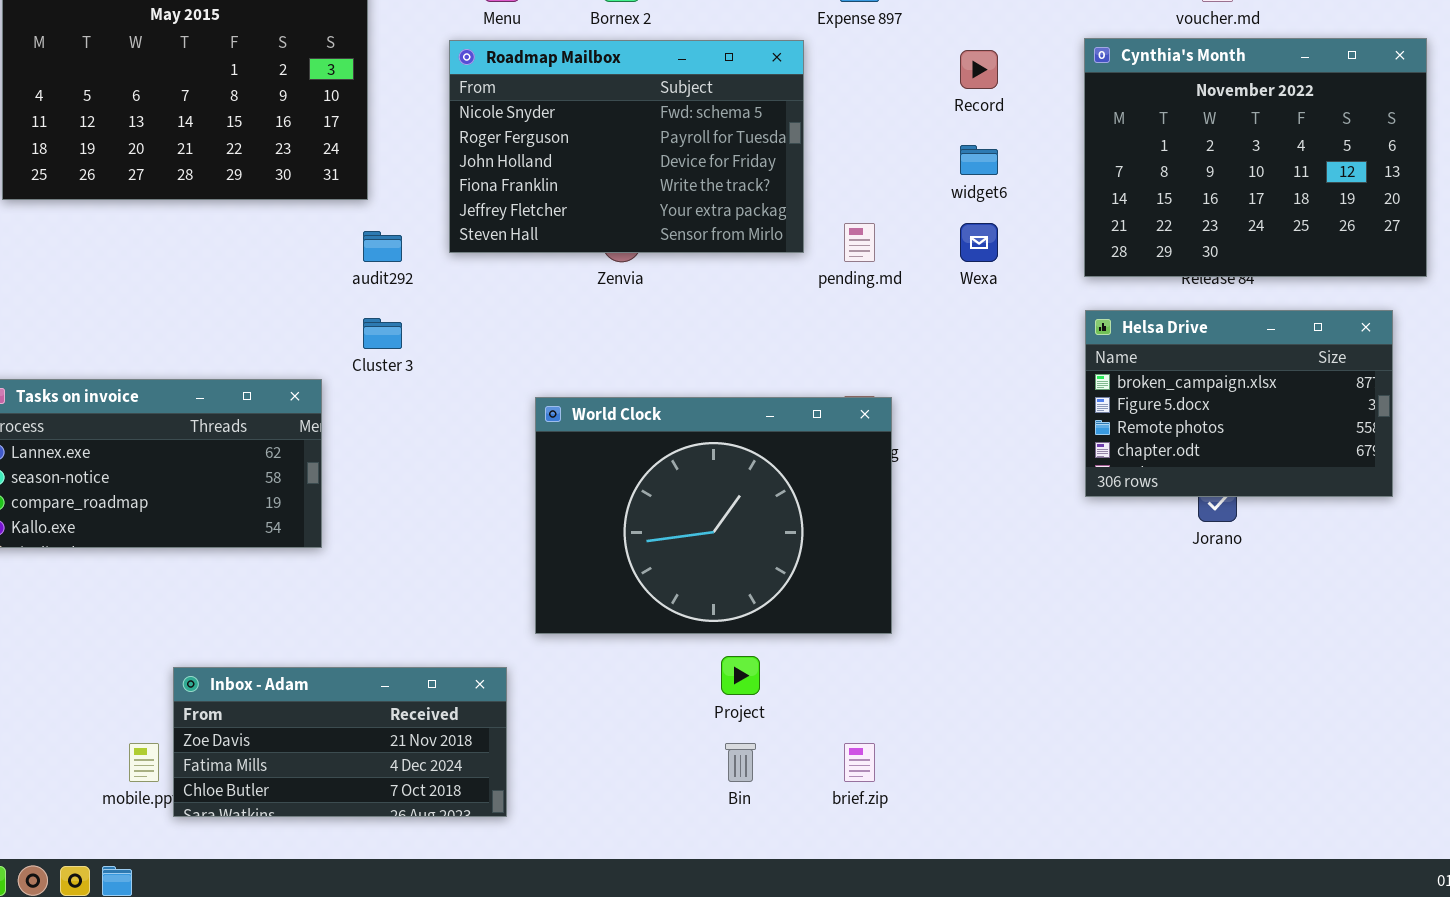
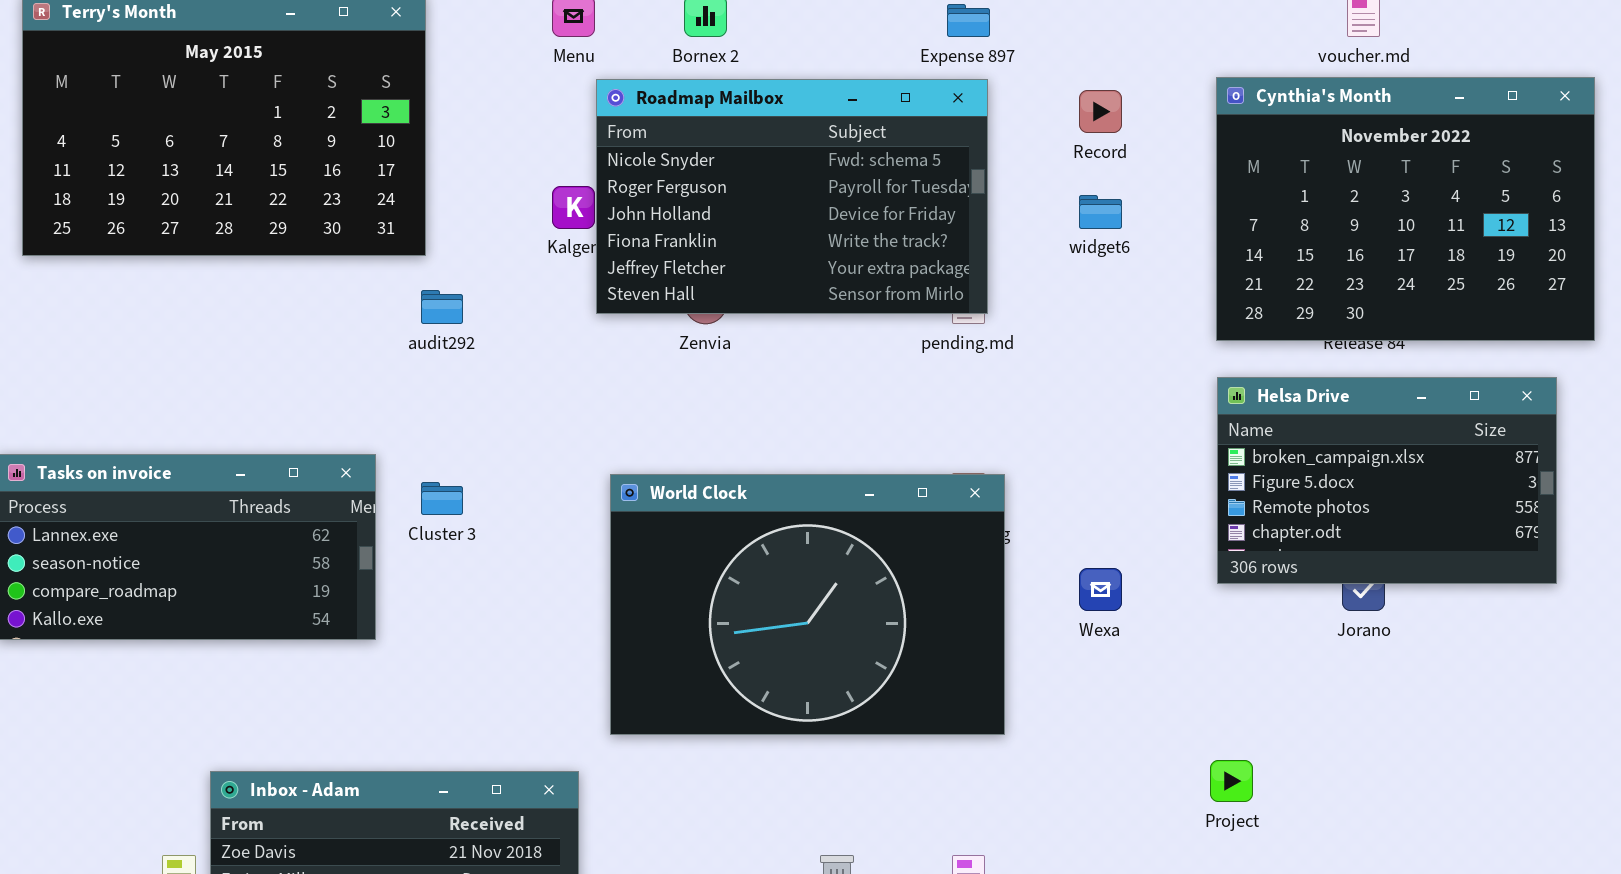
Roadmap Mailbox: [449,40,804,253] -> [596,79,988,314], moved
Wexa: [960,223,998,262] -> [1079,568,1122,611], moved
Cluster 3: [363,318,402,349] -> [421,482,463,515], moved
Project: [721,656,760,695] -> [1210,760,1253,802], moved

